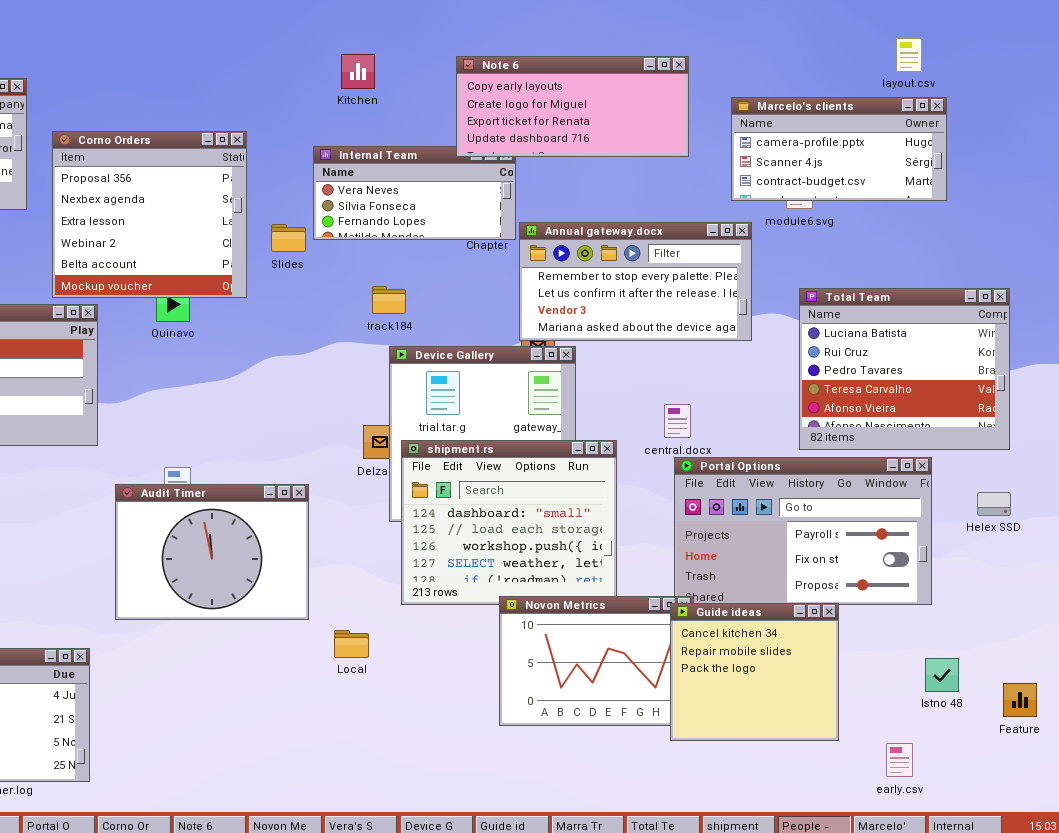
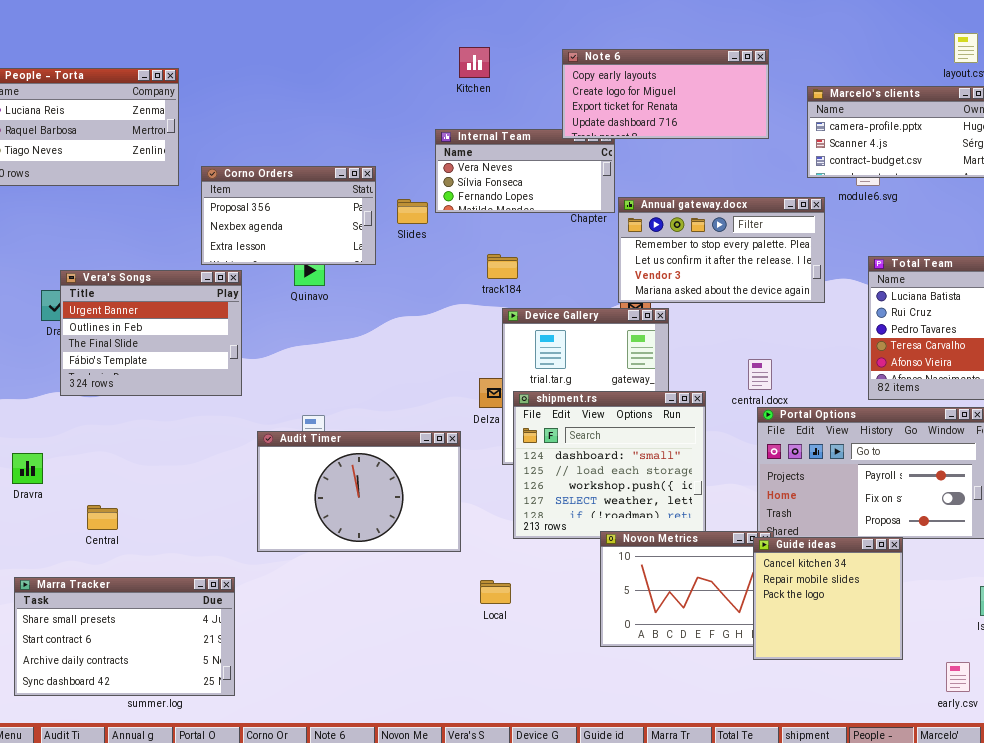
Corno Orders: [52,131,247,298] -> [201,166,376,265], resized
Audit Timer: [115,484,309,620] -> [257,431,461,552], resized
Local: [334,630,369,658] -> [480,580,511,604], moved

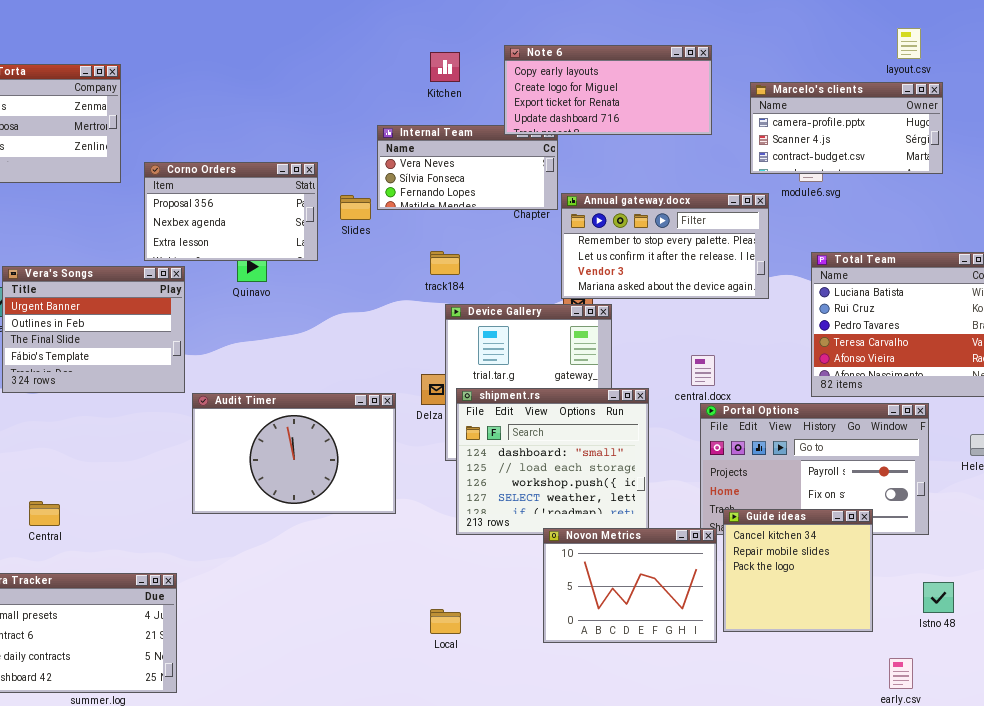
Kitchen: [459,47,490,78] -> [430,52,460,82], moved
Audit Timer: [257,431,461,552] -> [192,393,396,514], moved
Guide ideas: [753,537,903,660] -> [723,509,873,632], moved
Local: [480,580,511,604] -> [430,609,461,634], moved

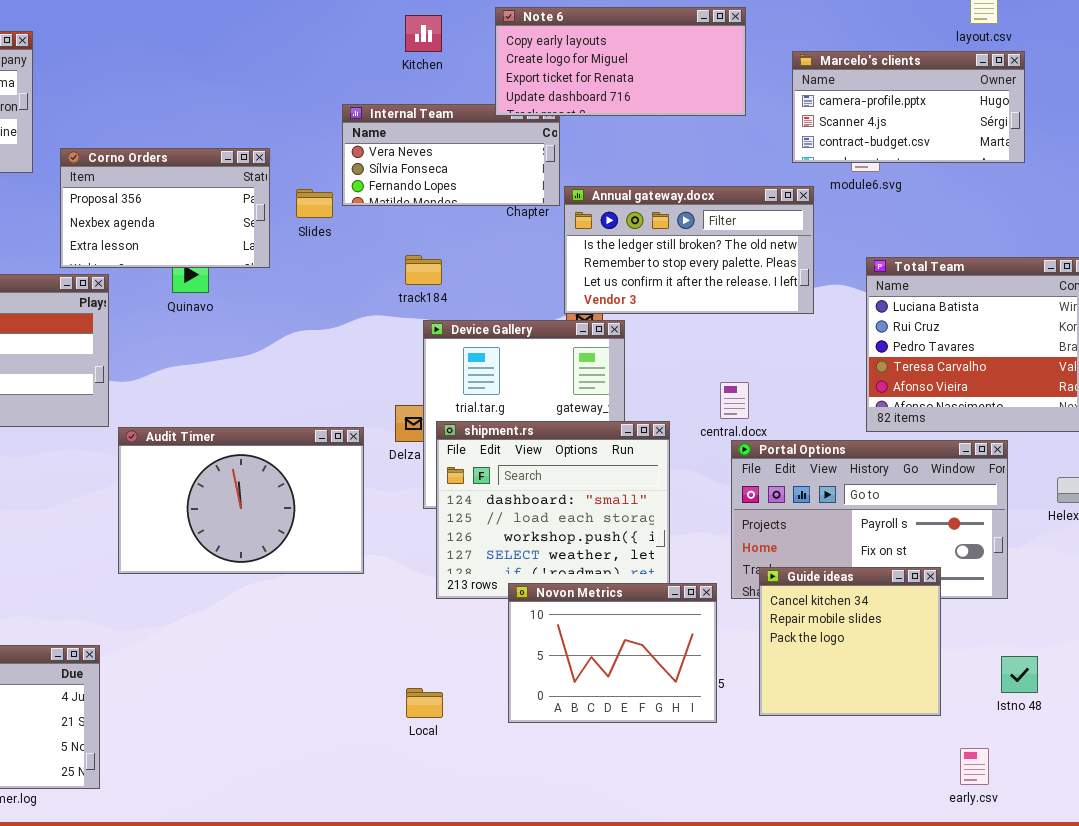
Annual gateway.docx: [561,193,769,299] -> [564,186,814,314], scrolled up 1 row
Novon Metrics: [543,528,717,643] -> [508,583,717,723], moved

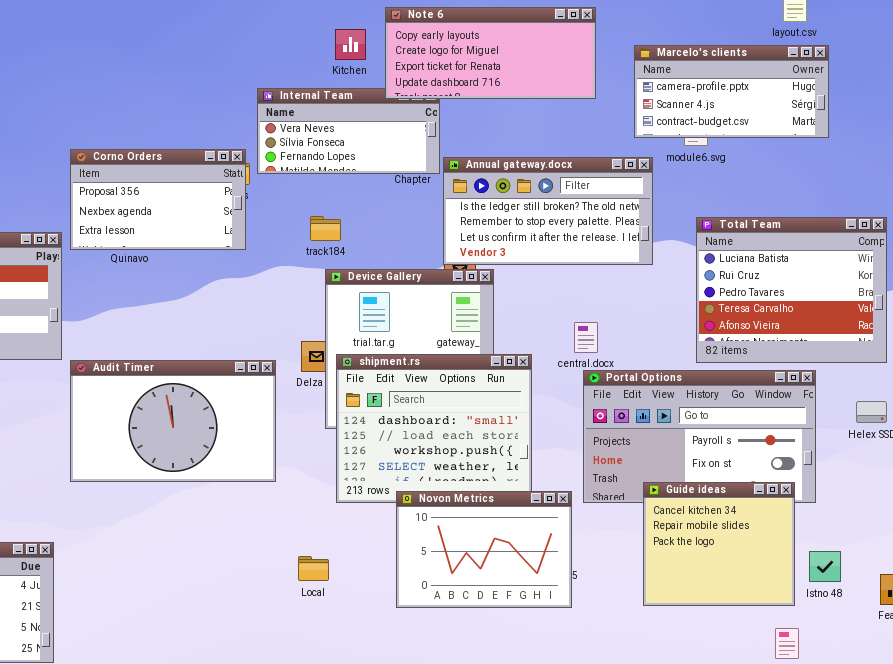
Kitchen: [405,15,442,52] -> [335,29,366,60], moved
Corno Orders: [60,148,270,268] -> [70,149,246,250], moved
Guide ideas: [759,567,941,716] -> [643,482,795,606], moved
Local: [406,688,443,718] -> [298,556,329,581], moved

